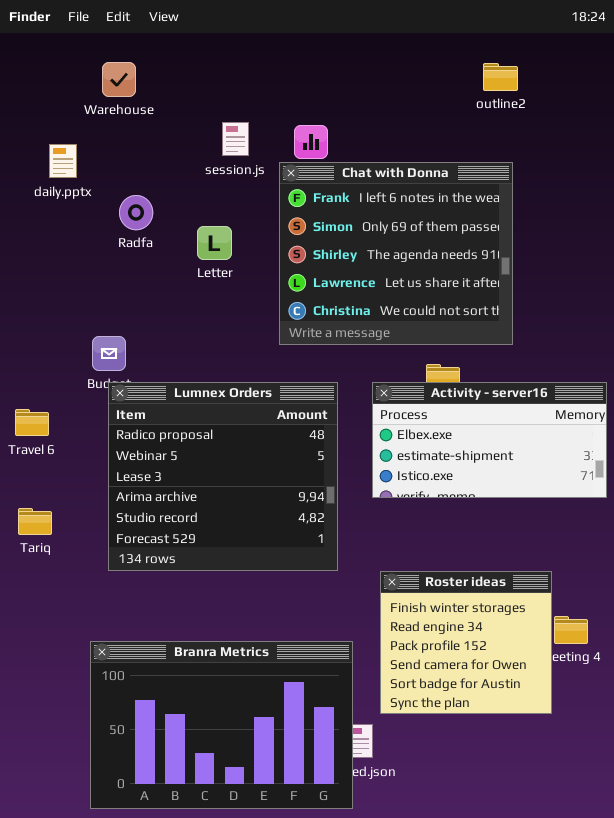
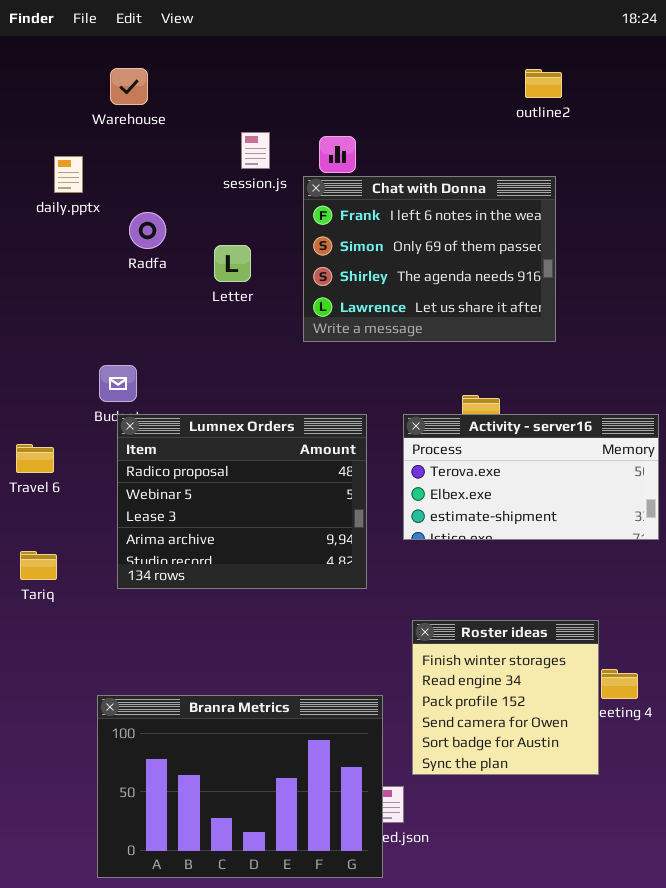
Chat with Donna: [279,162,513,345] -> [303,176,556,342], resized
Lumnex Orders: [108,382,338,571] -> [117,414,367,589], resized
Activity - server16: [372,382,607,498] -> [403,414,659,540], scrolled up 1 row

